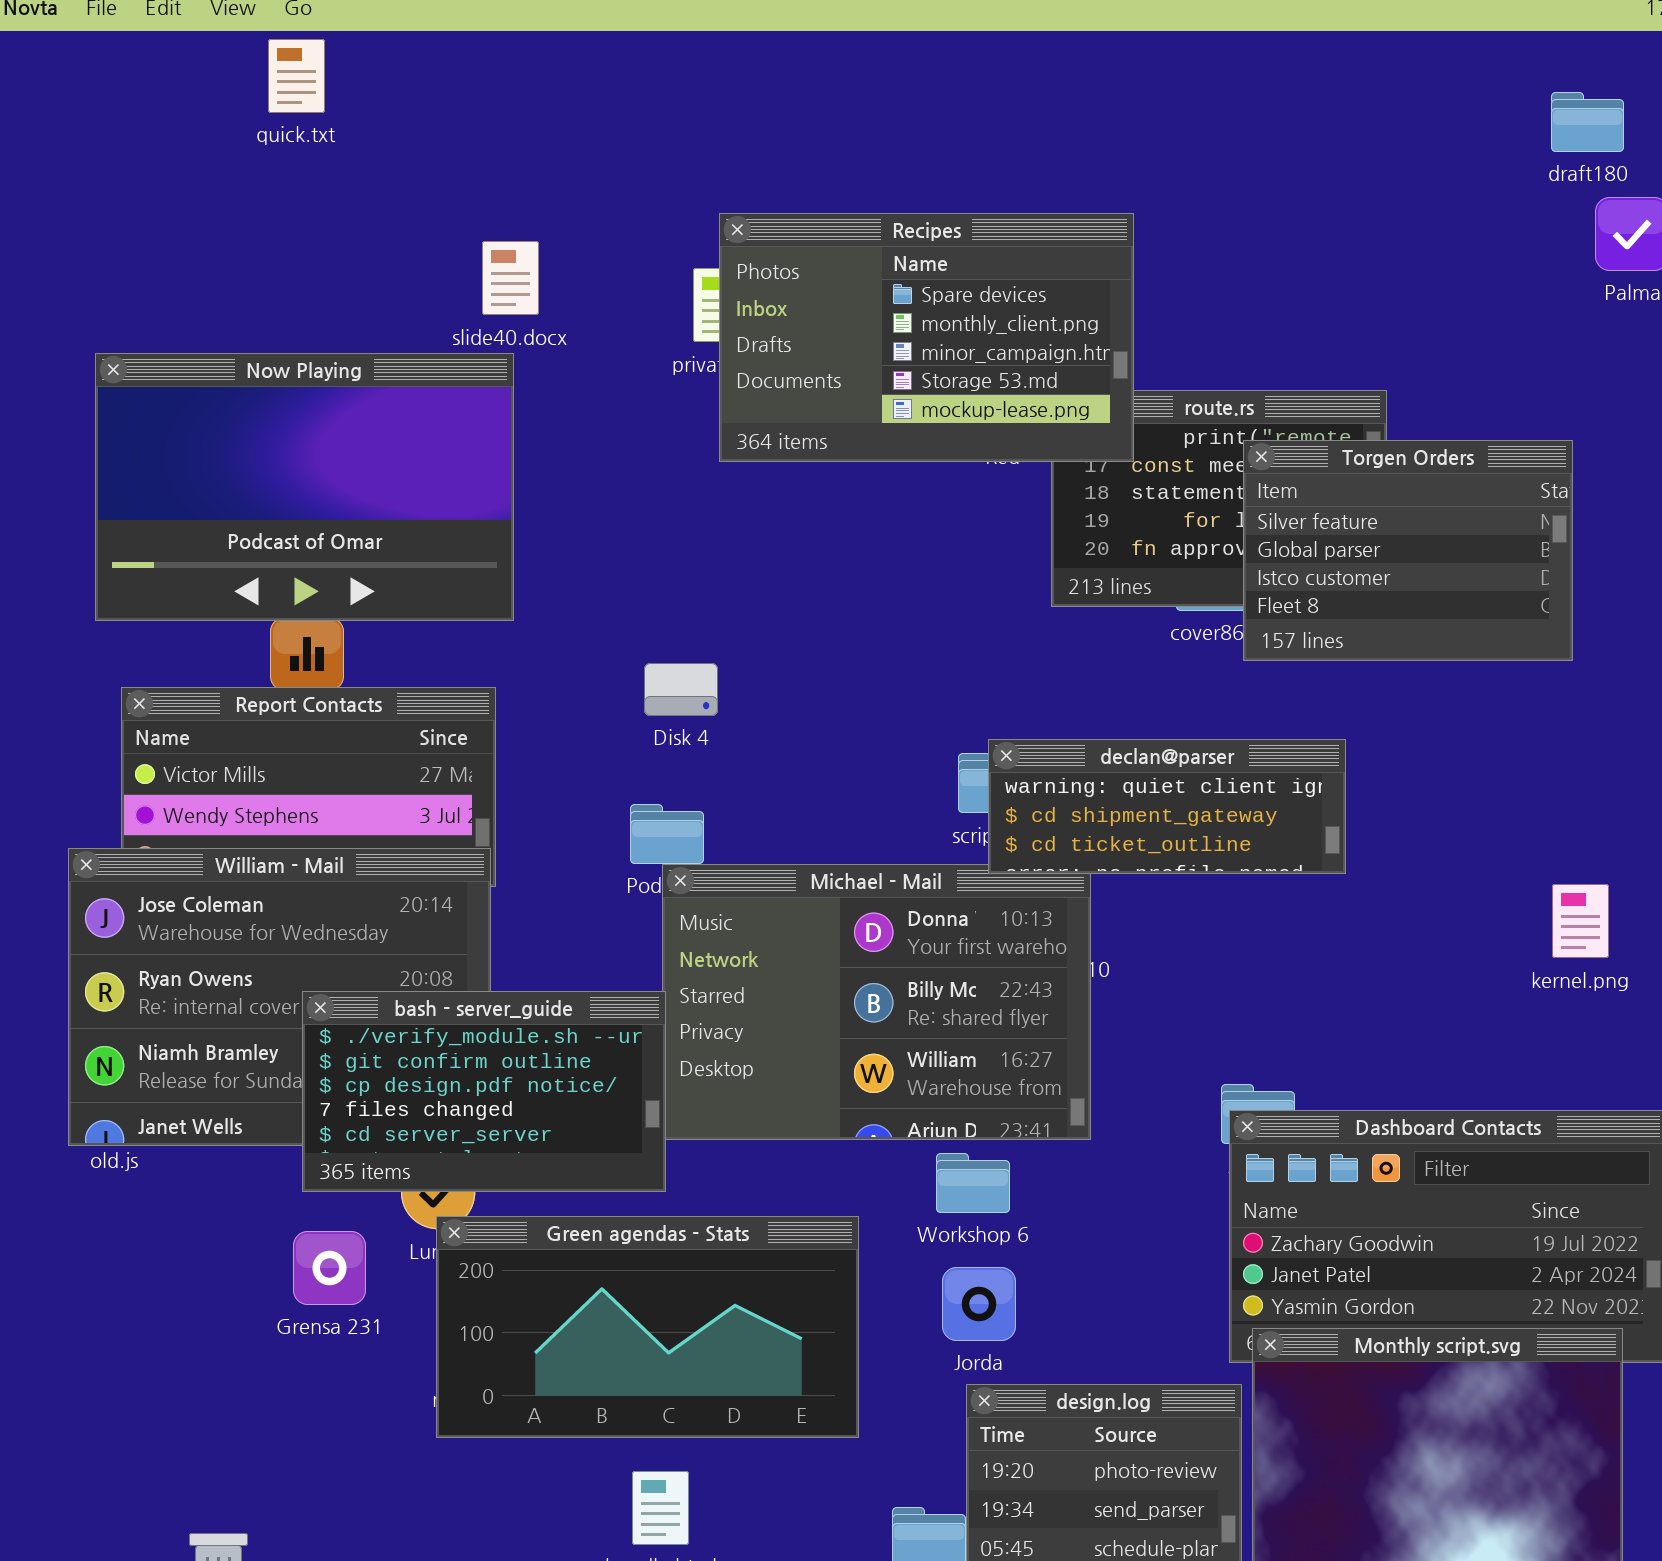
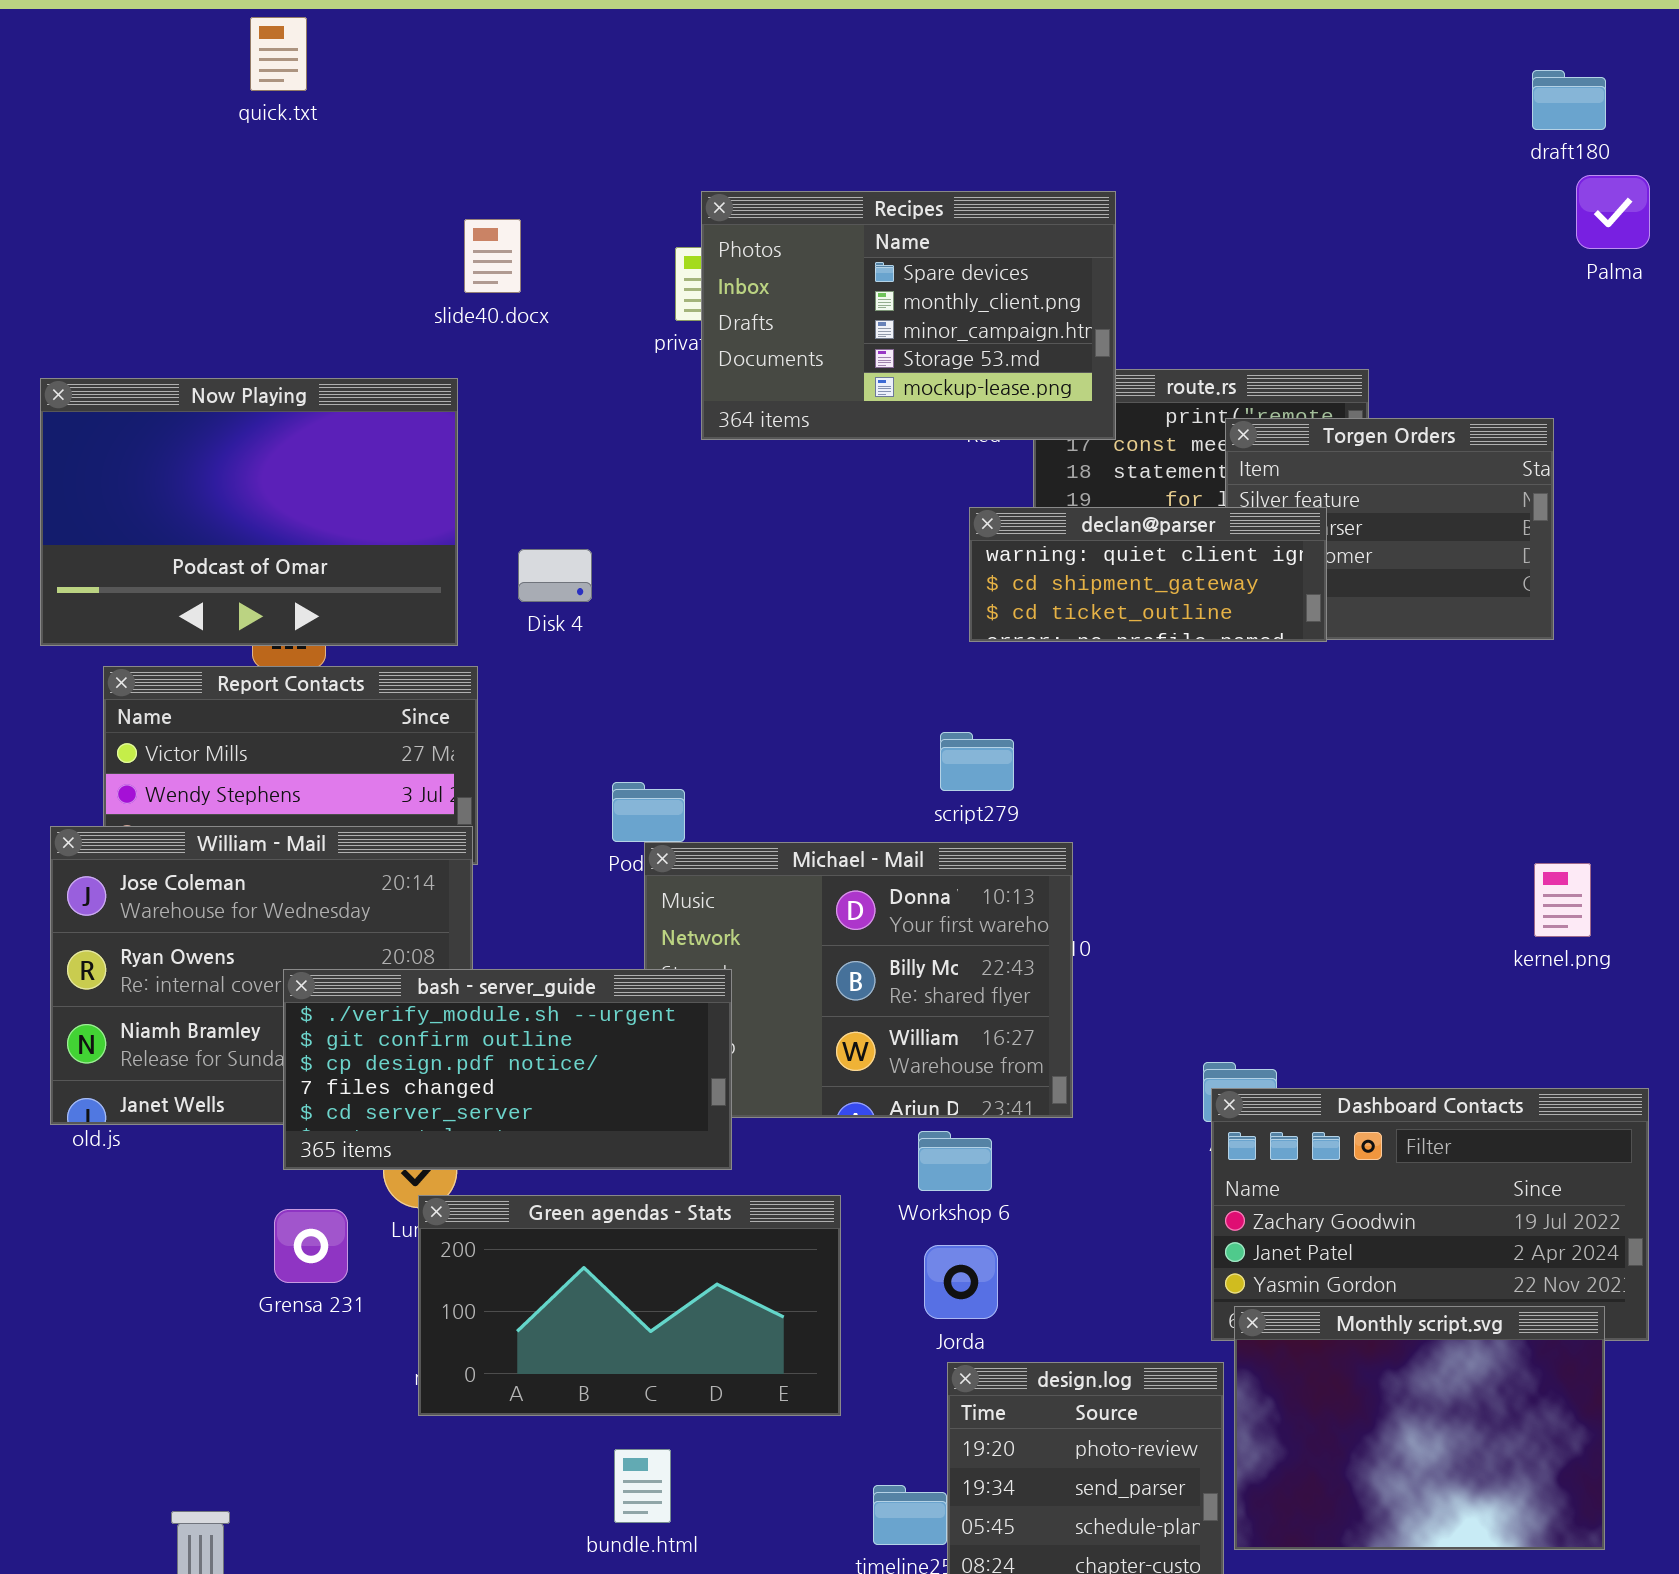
Now Playing: [95,353,514,621] -> [40,378,458,646], moved
Disk 4: [644,663,718,716] -> [518,549,592,602], moved
declan@parser: [988,739,1346,874] -> [969,507,1327,642], moved
bash - server_guide: [302,991,666,1192] -> [283,969,732,1170], resized

